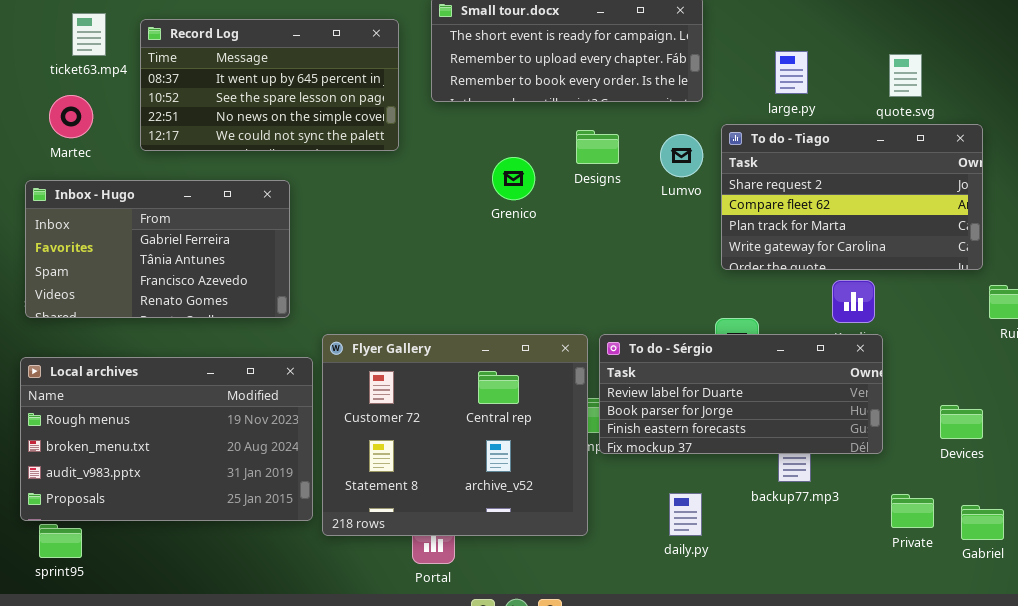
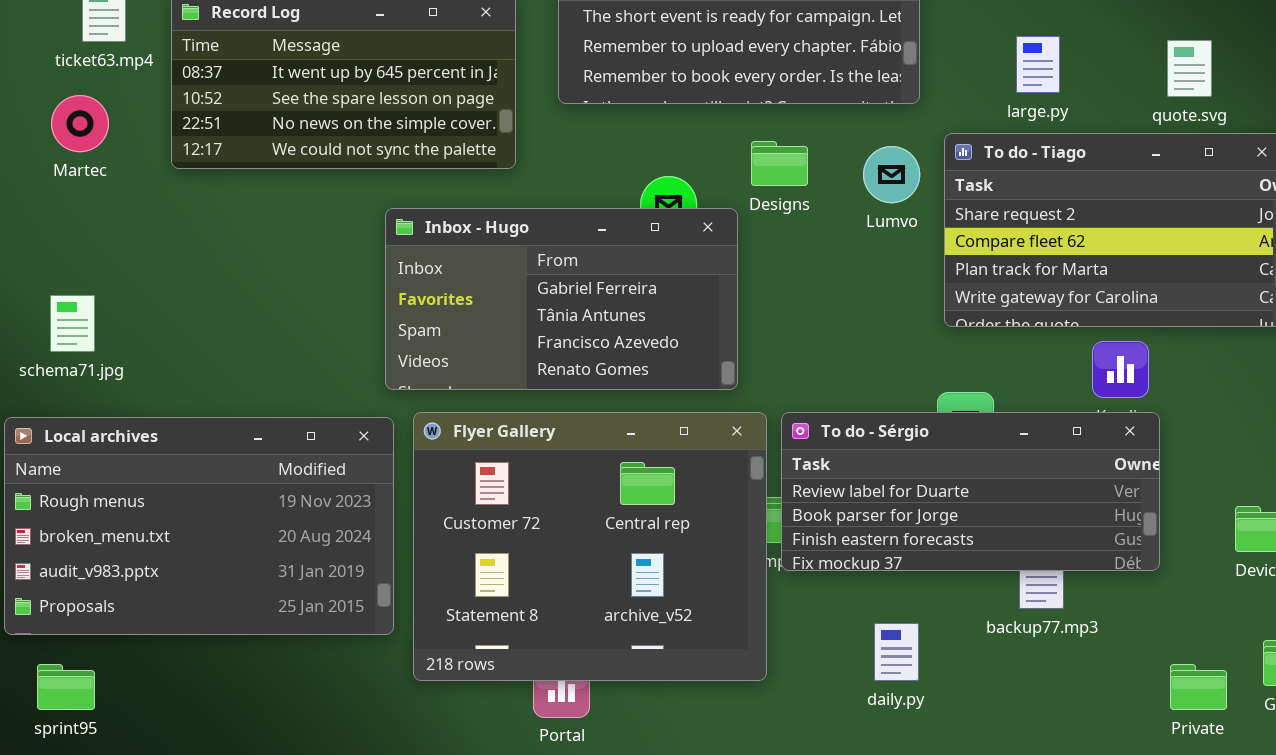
Inbox - Hugo: [25,180,290,318] -> [385,208,738,390], moved
Local archives: [20,357,313,521] -> [4,417,394,635], moved
Private: [891,494,934,528] -> [1170,664,1227,710], moved

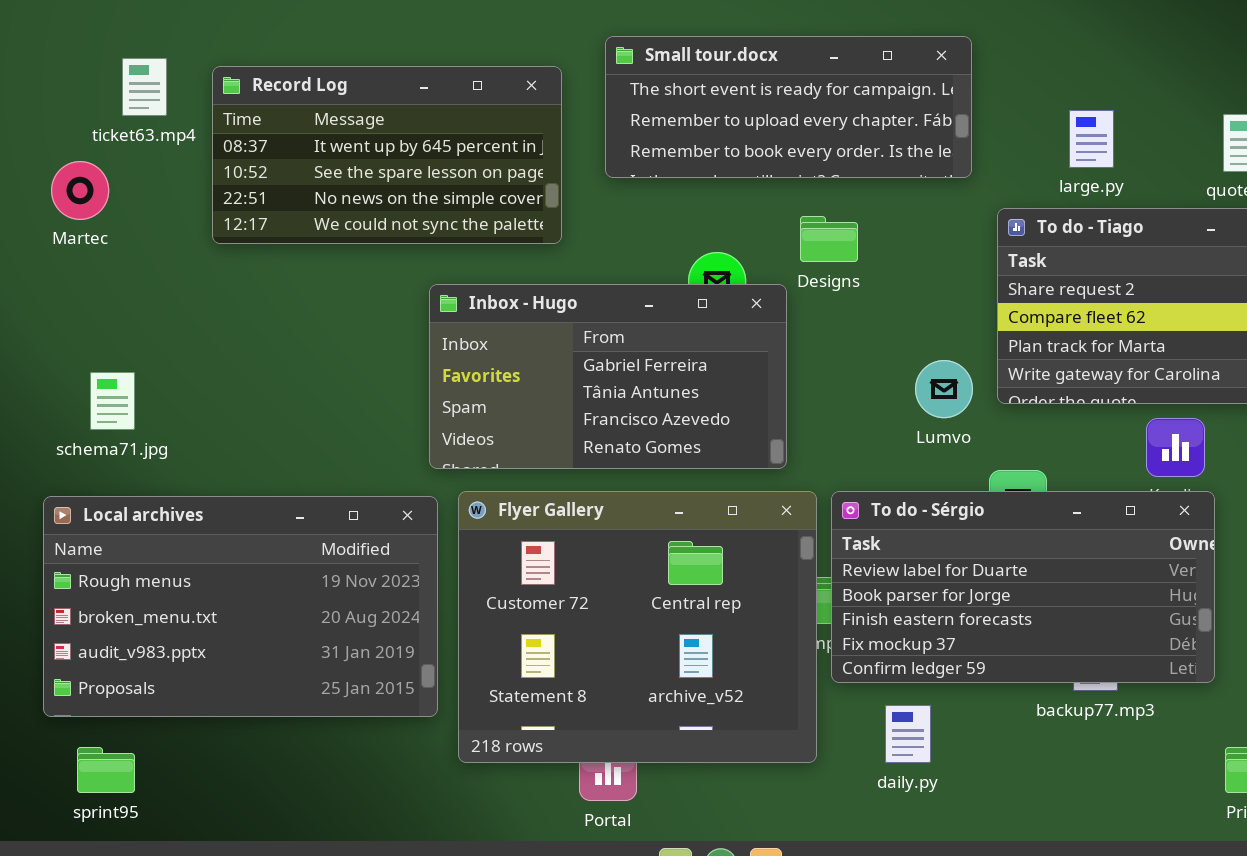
Martec: [51,95,109,152] -> [51,161,109,220], moved
Lumvo: [863,146,920,203] -> [915,360,973,418], moved
To do - Sérgio: [781,412,1160,571] -> [831,491,1215,683], resized
daily.py: [874,623,919,681] -> [885,705,931,763], moved

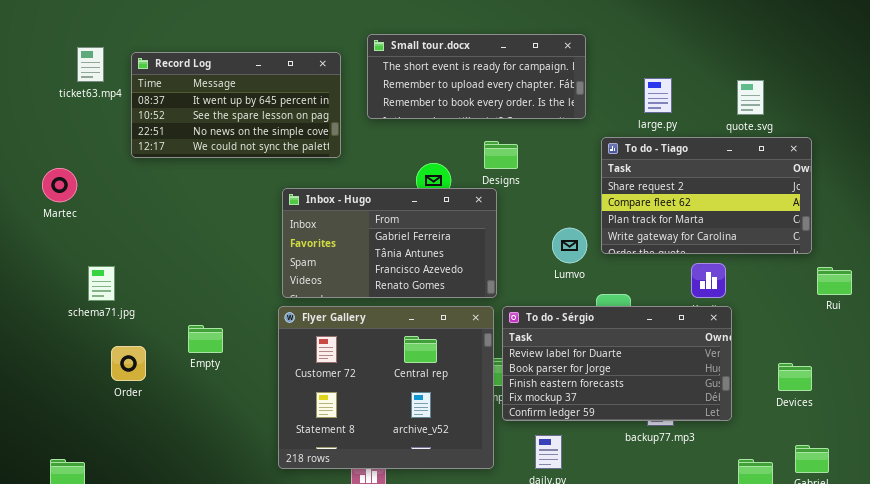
Martec: [51,161,109,220] -> [42,168,77,202], moved
Inbox - Hugo: [429,284,787,469] -> [282,188,497,298], moved
schema71.jpg: [90,372,135,430] -> [88,266,115,301], moved
Local archives: [43,496,438,717] -> none, closed

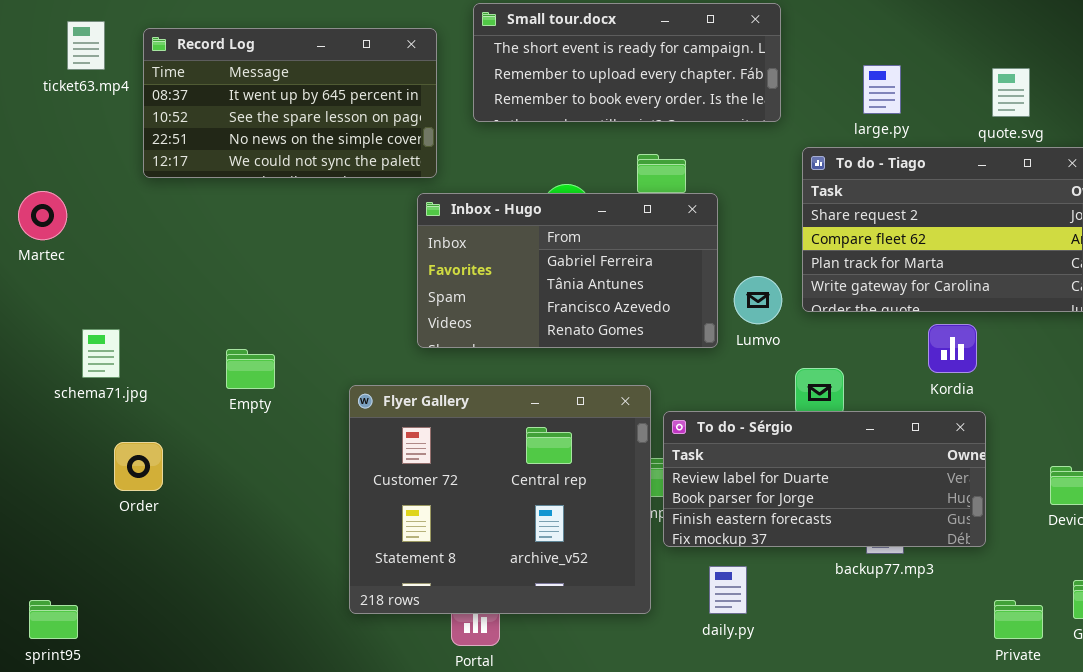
Inbox - Hugo: [282,188,497,298] -> [417,193,718,348], moved
To do - Sérgio: [502,306,732,421] -> [663,411,986,547], resized
Empty: [188,325,223,353] -> [226,349,275,389], moved

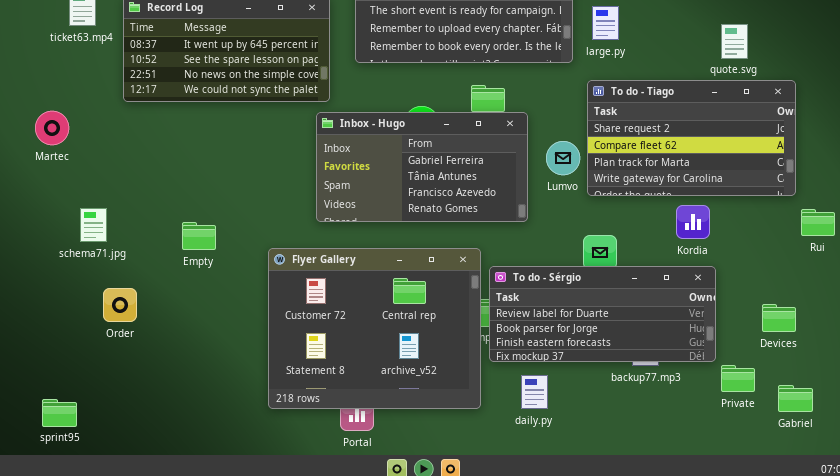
large.py: [863,65,901,114] -> [592,6,619,40], moved
Lumvo: [734,276,782,324] -> [546,141,580,175], moved
Private: [994,600,1043,639] -> [721,365,755,392], moved

